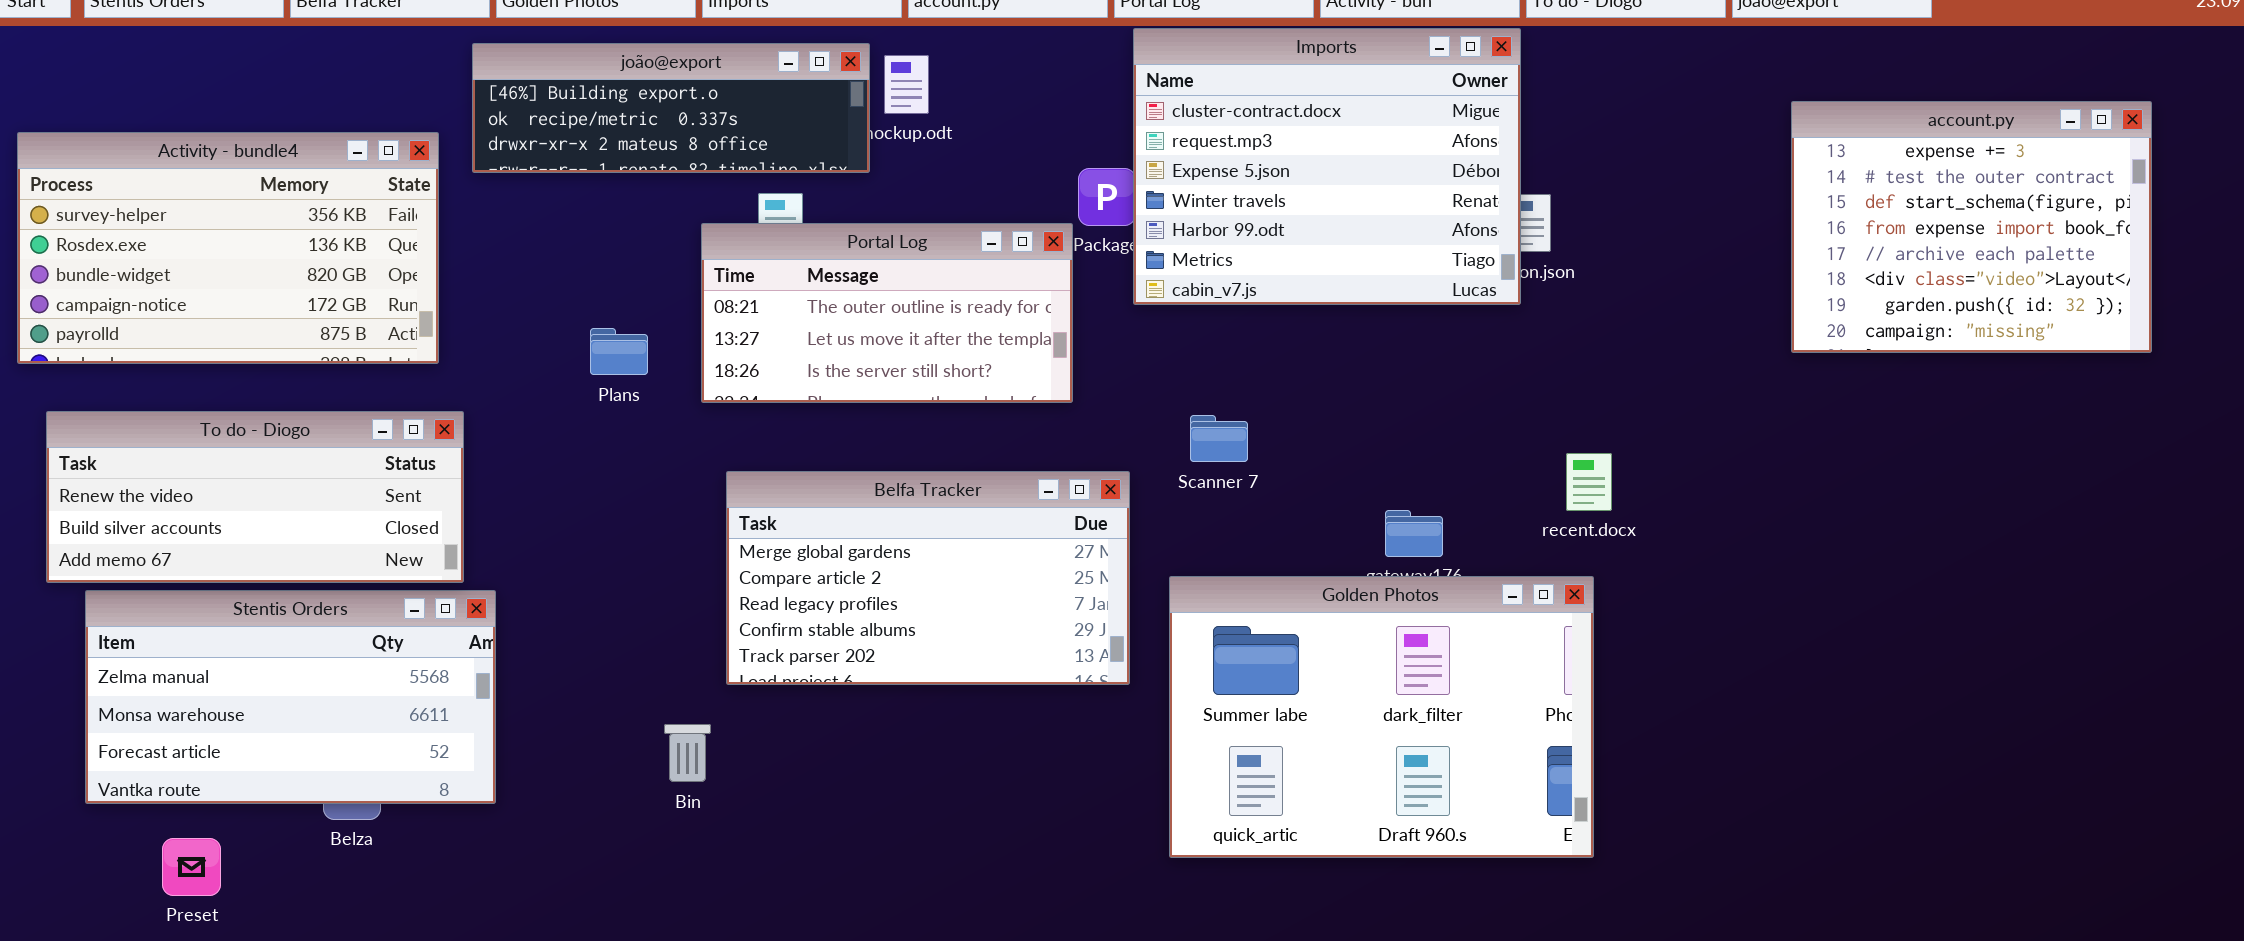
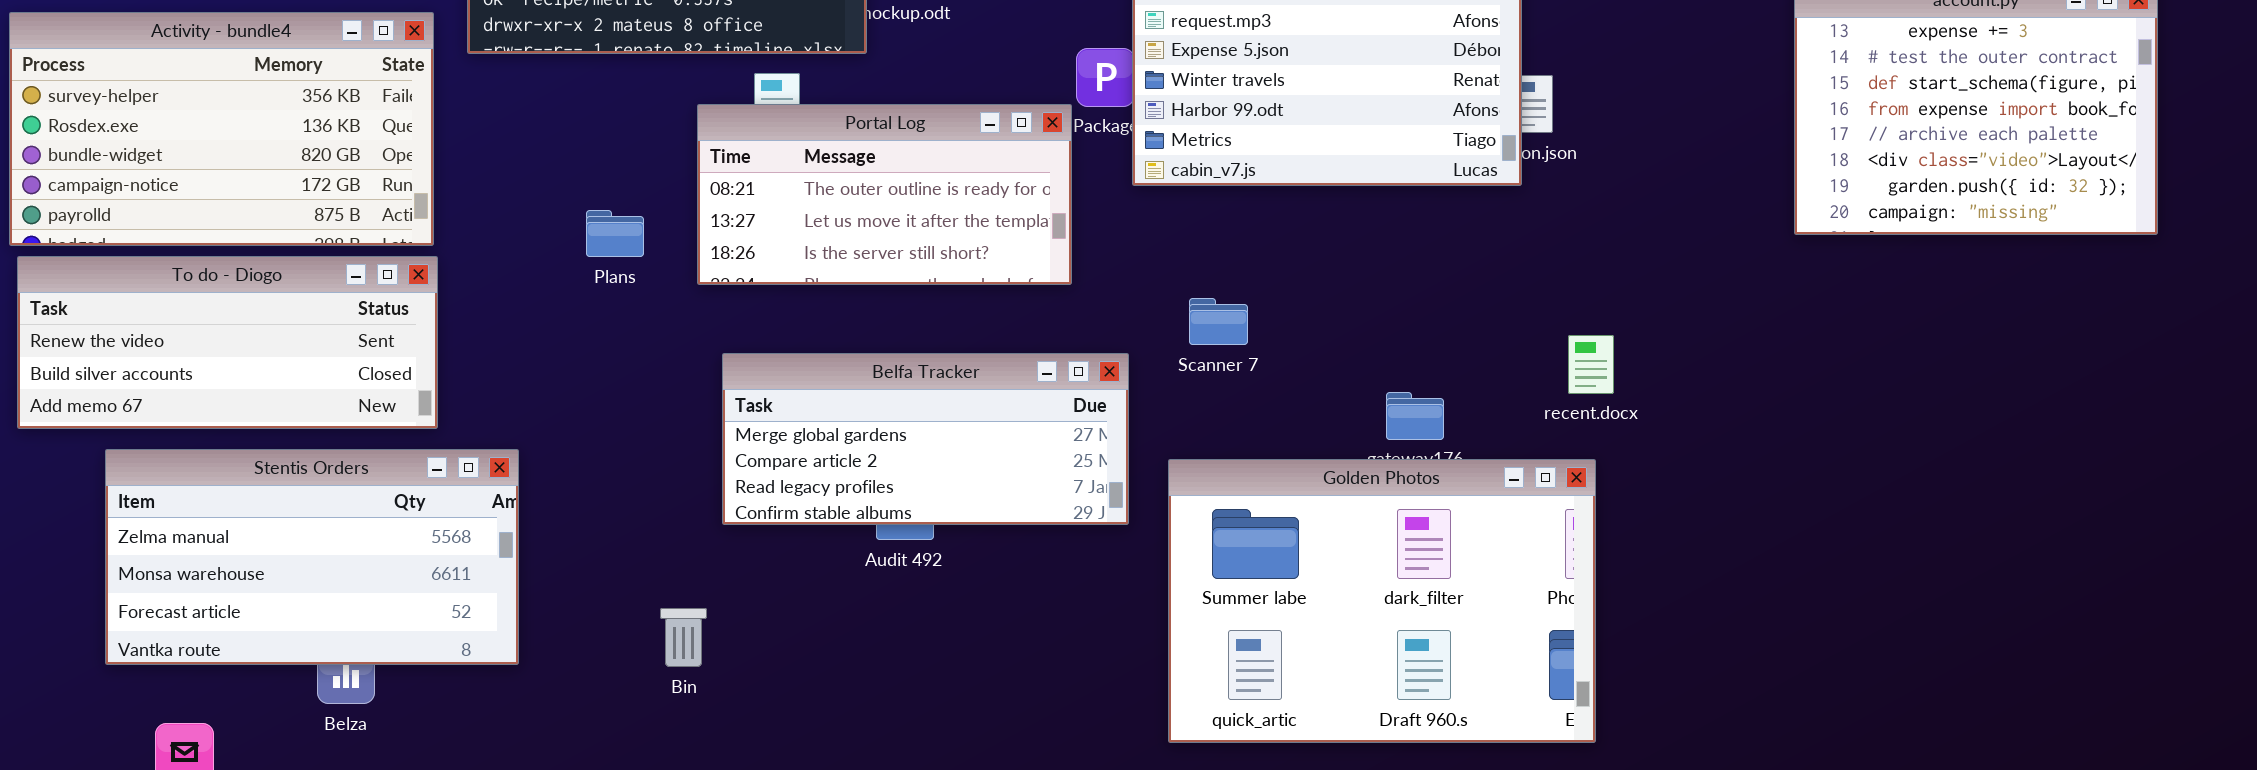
To do - Diogo: [46,411,464,583] -> [17,256,438,429], moved
Belfa Tracker: [726,471,1130,685] -> [722,353,1129,525], resized
Stentis Orders: [85,590,496,804] -> [105,449,519,665], moved

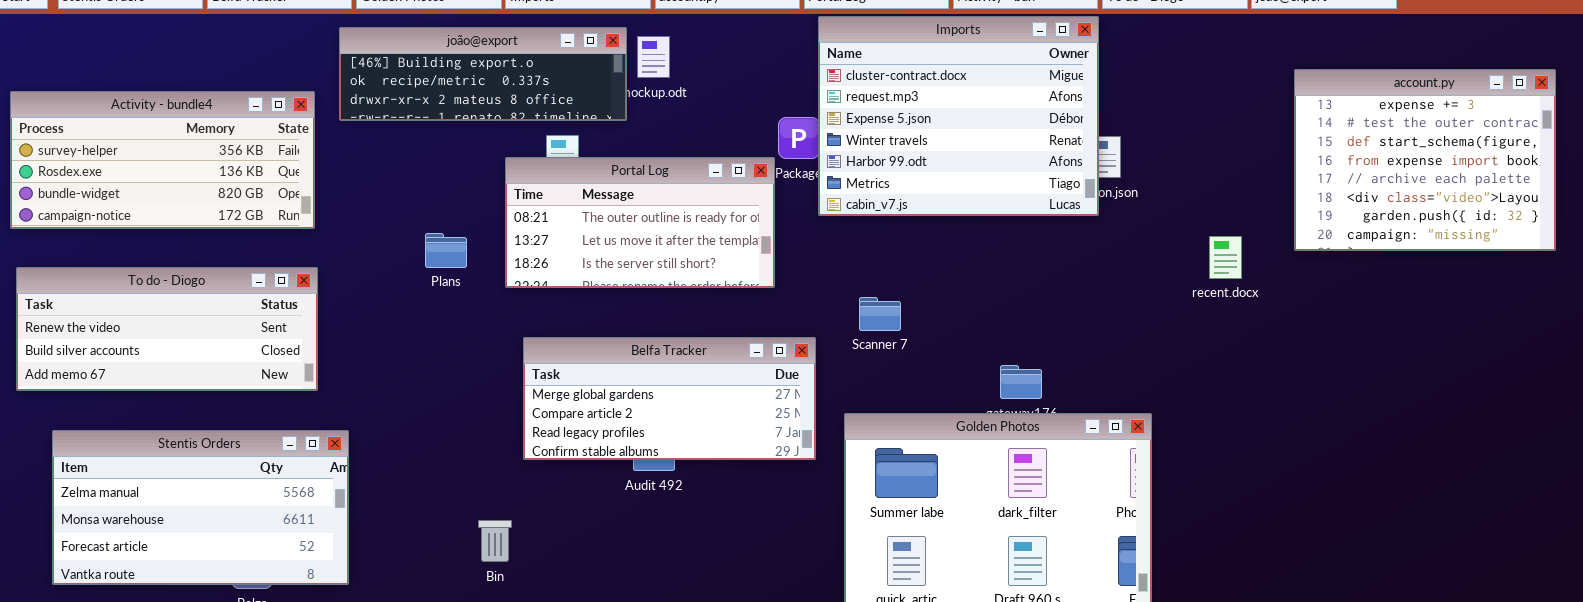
Activity - bundle4: [9,12,434,246] -> [10,91,315,229], resized
recent.docx: [1568,335,1614,394] -> [1209,236,1242,279], moved
Stentis Orders: [105,449,519,665] -> [52,430,349,585], moved

